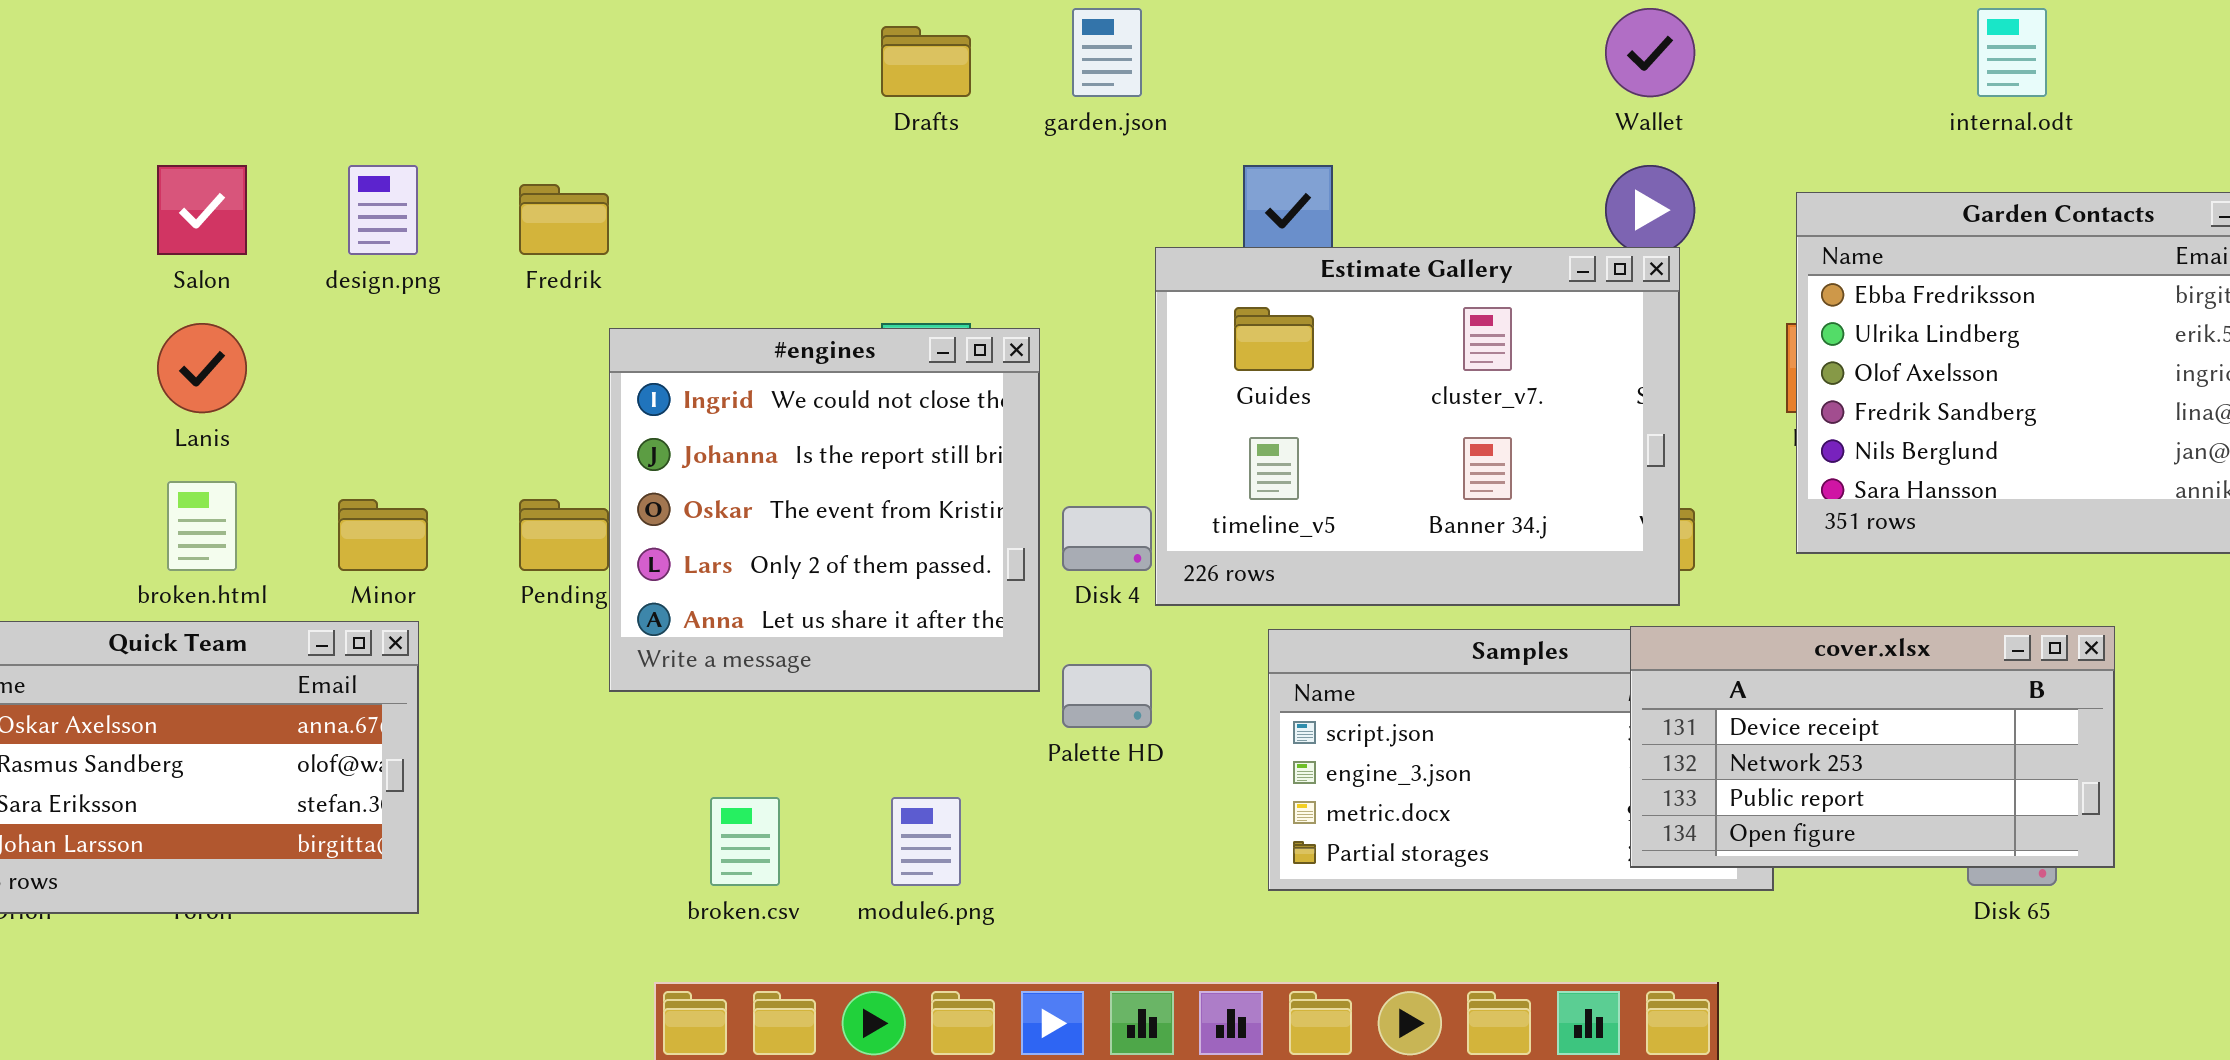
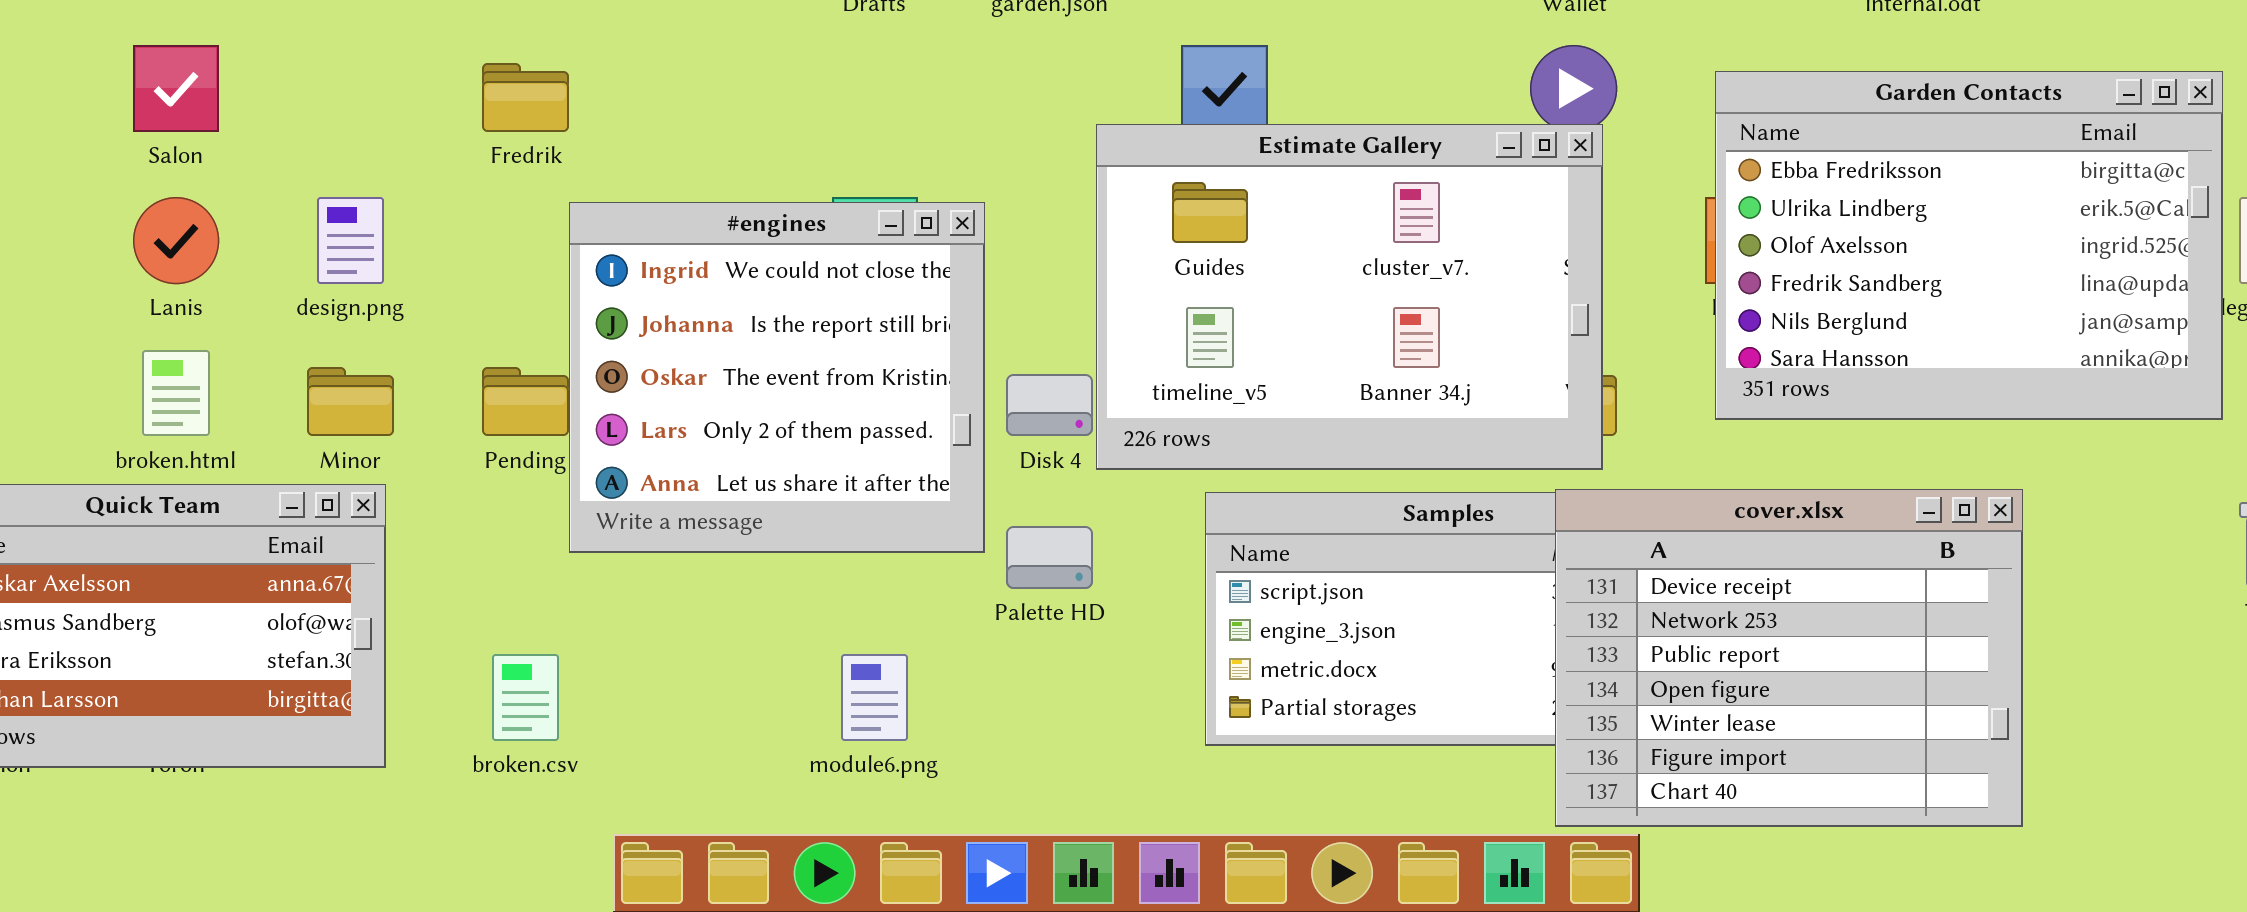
design.png: [348,165,418,255] -> [317,197,384,284], moved
cover.xlsx: [1630,626,2115,868] -> [1555,489,2023,827], resized
broken.csv: [710,797,780,886] -> [492,654,559,741], moved

